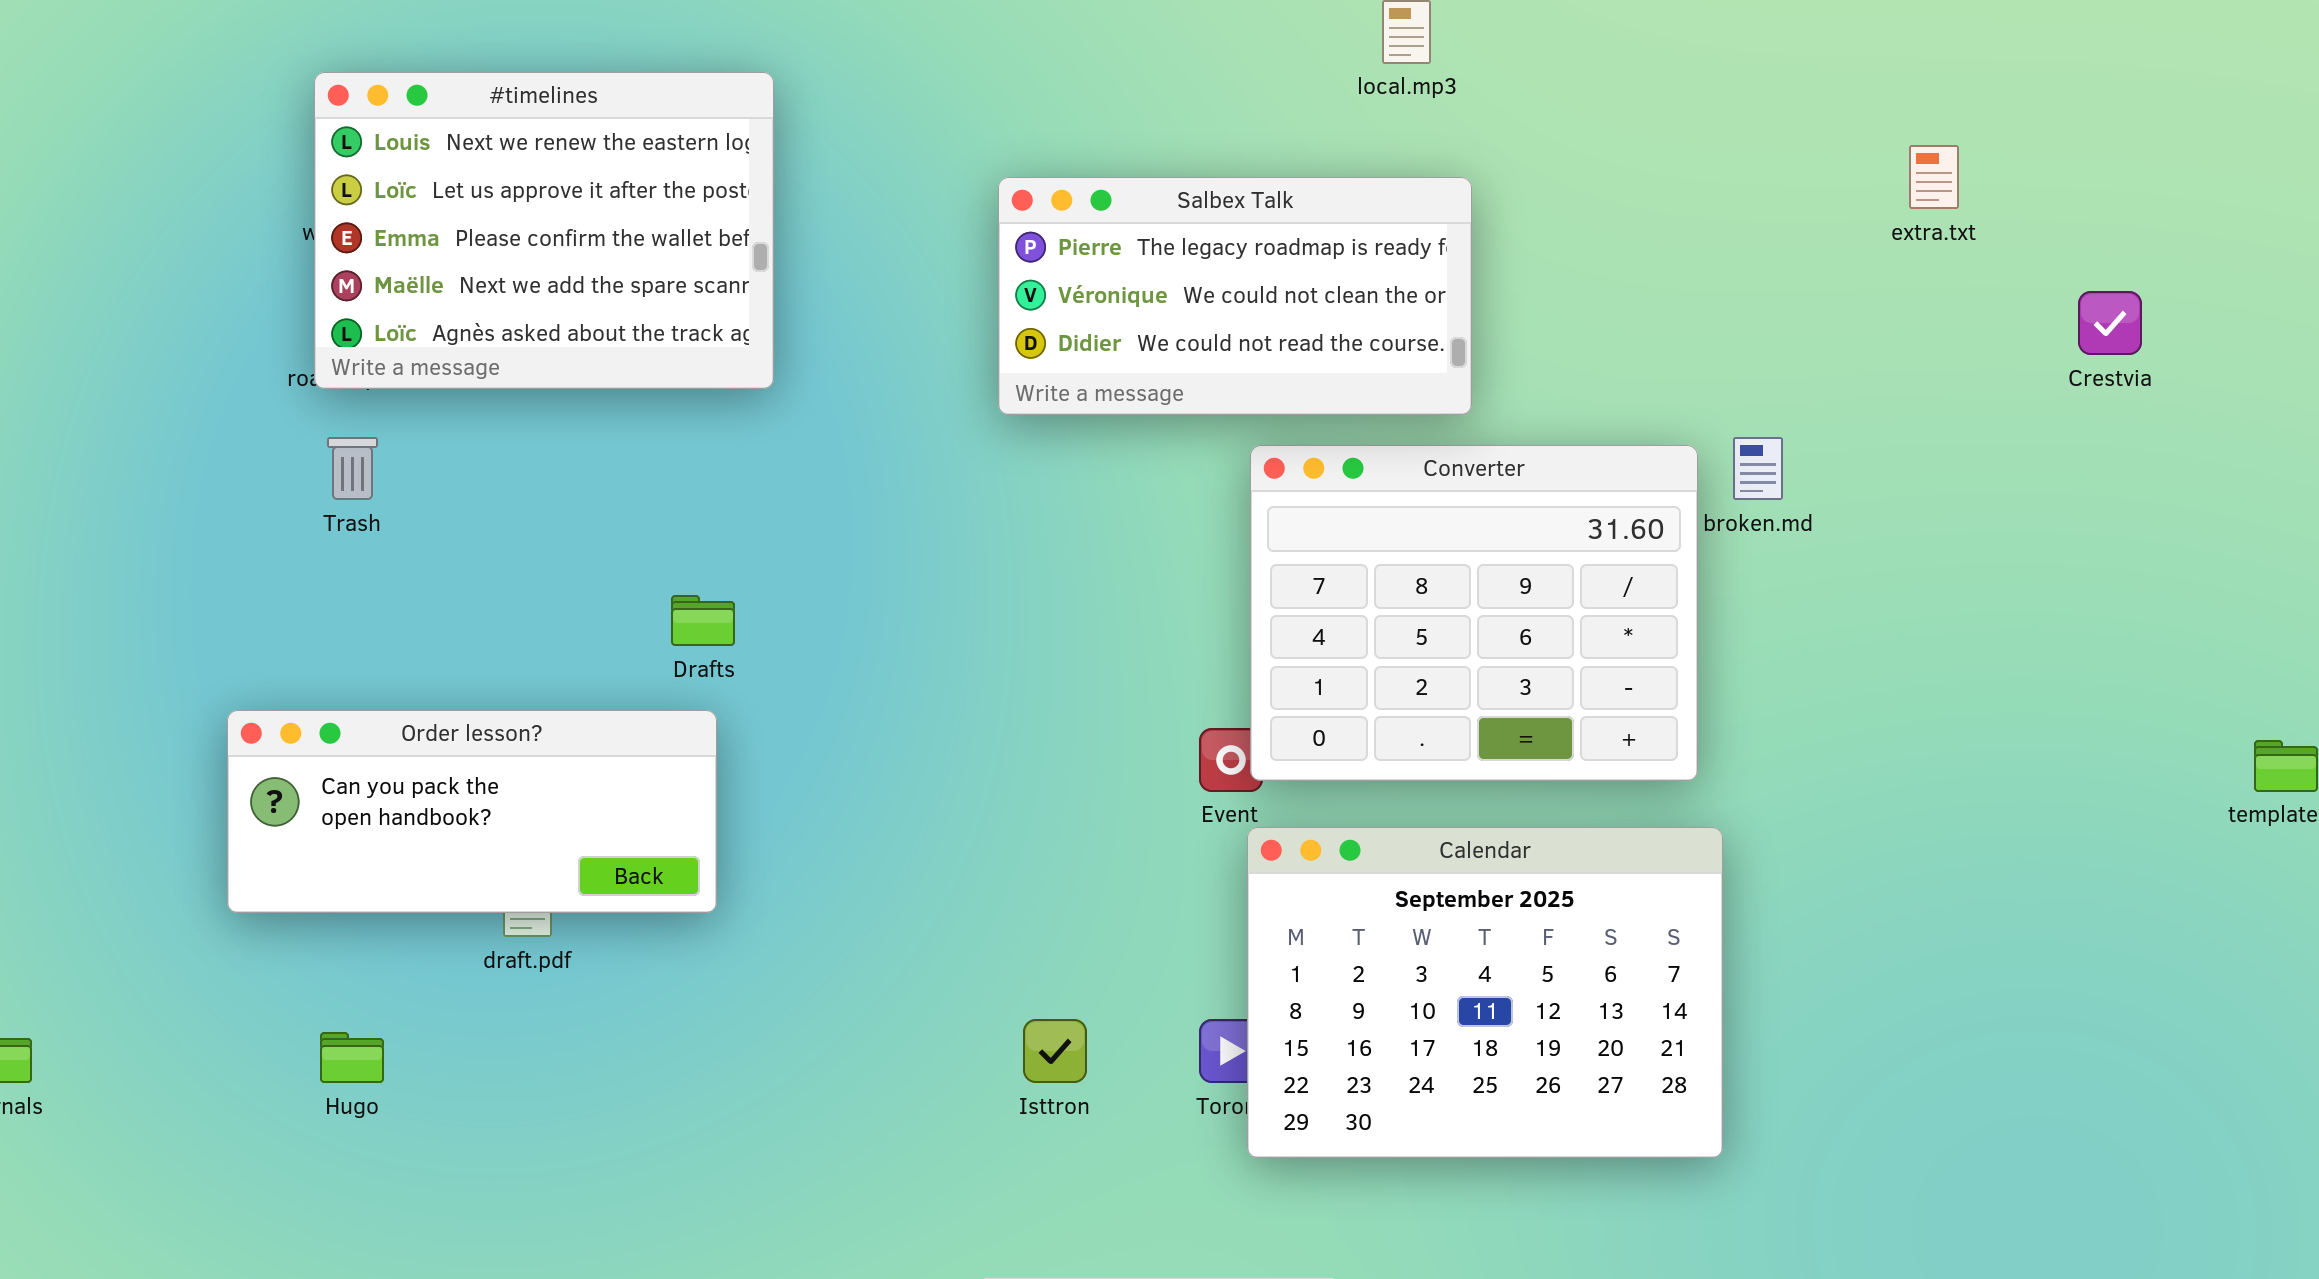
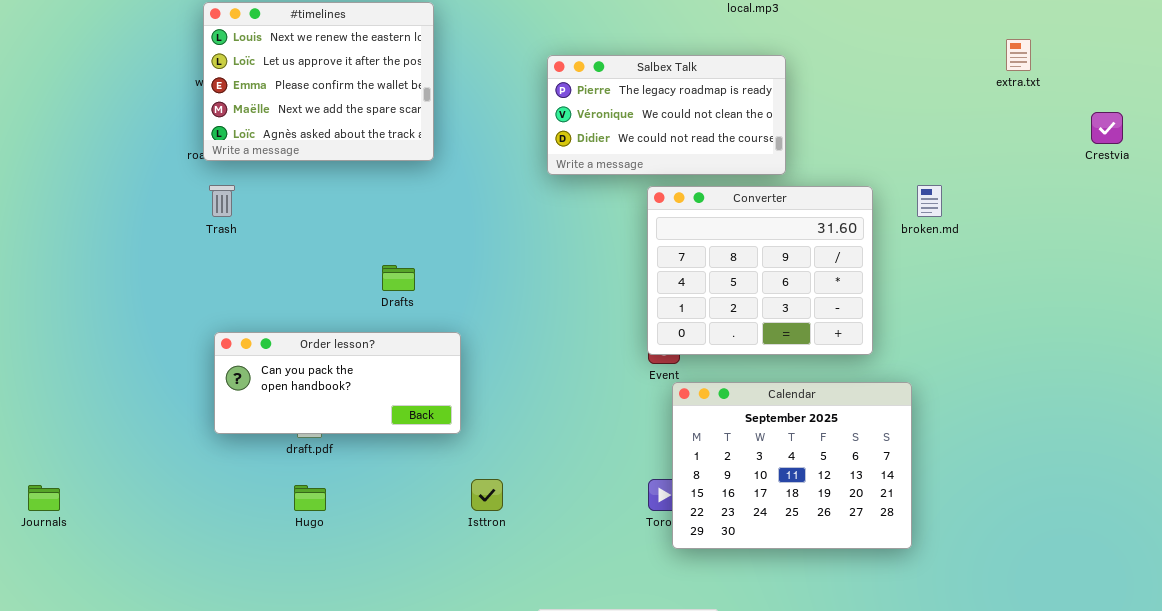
Converter: [1250,445,1698,781] -> [647,186,873,355], moved
Order lesson?: [227,710,717,913] -> [214,332,461,434], moved
Isttron: [1023,1019,1087,1083] -> [471,479,503,511], moved
Hugo: [320,1032,384,1083] -> [294,485,326,511], moved

